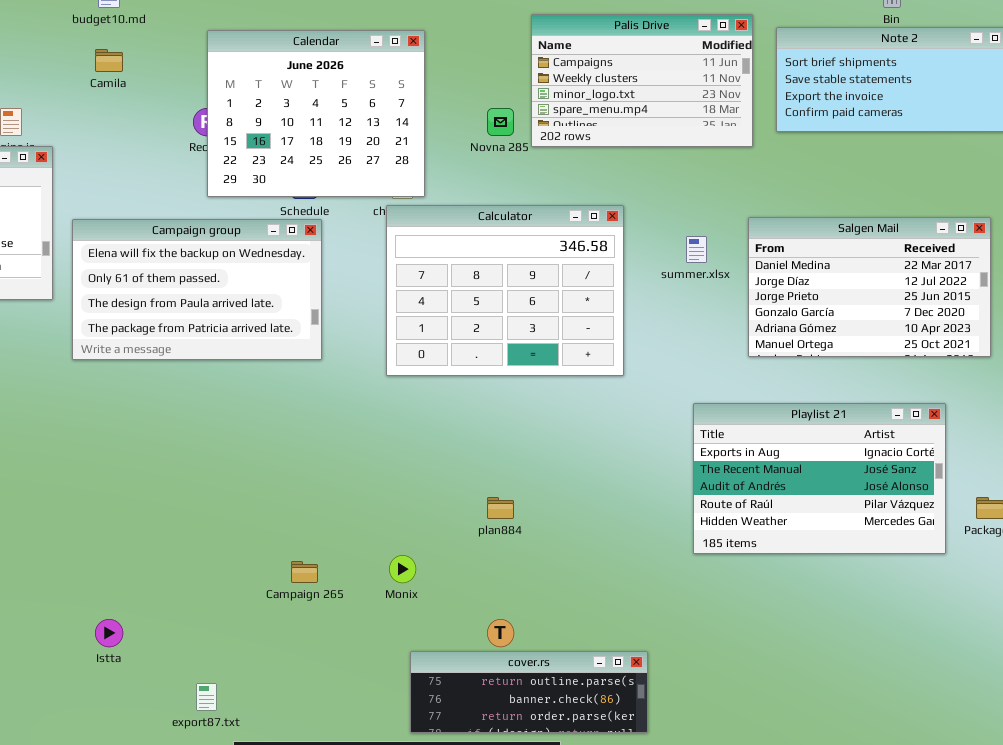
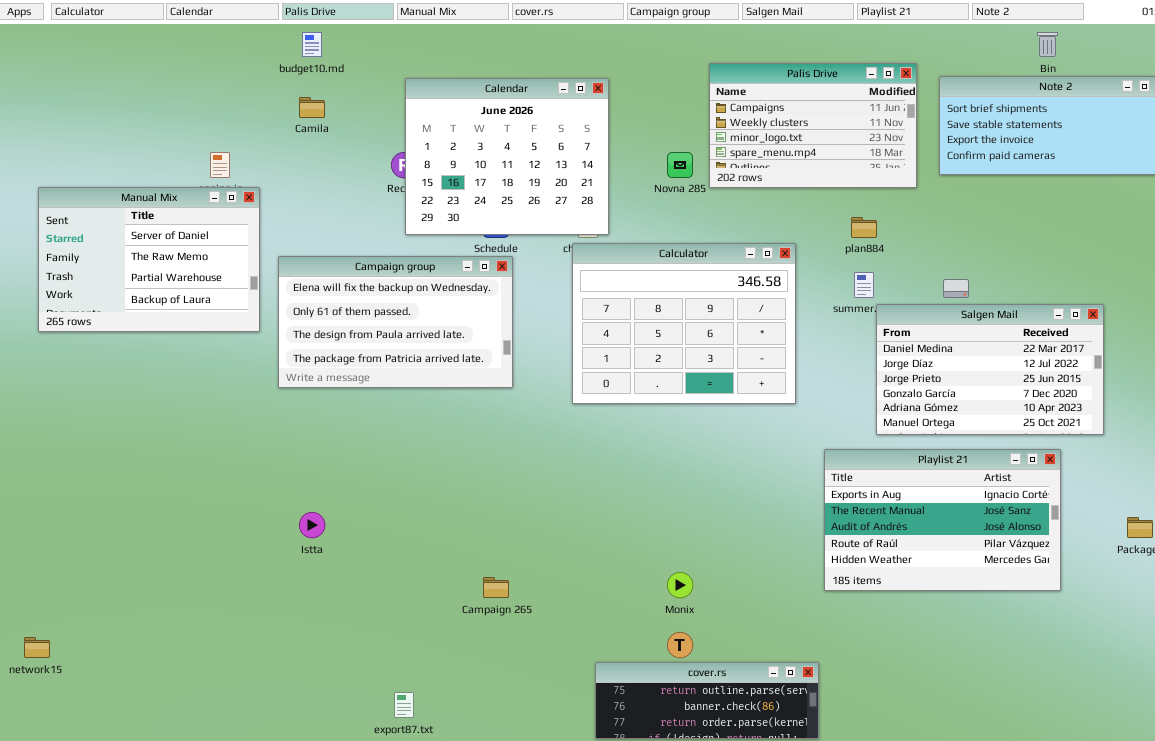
Salgen Mail: [748,217,991,357] -> [876,304,1104,435], moved
Playlist 21: [693,403,946,554] -> [824,449,1061,591], moved
plan884: [487,497,514,519] -> [851,217,877,238], moved
Monix: [389,555,416,583] -> [667,572,693,598], moved
Istta: [95,619,123,647] -> [299,512,325,538], moved

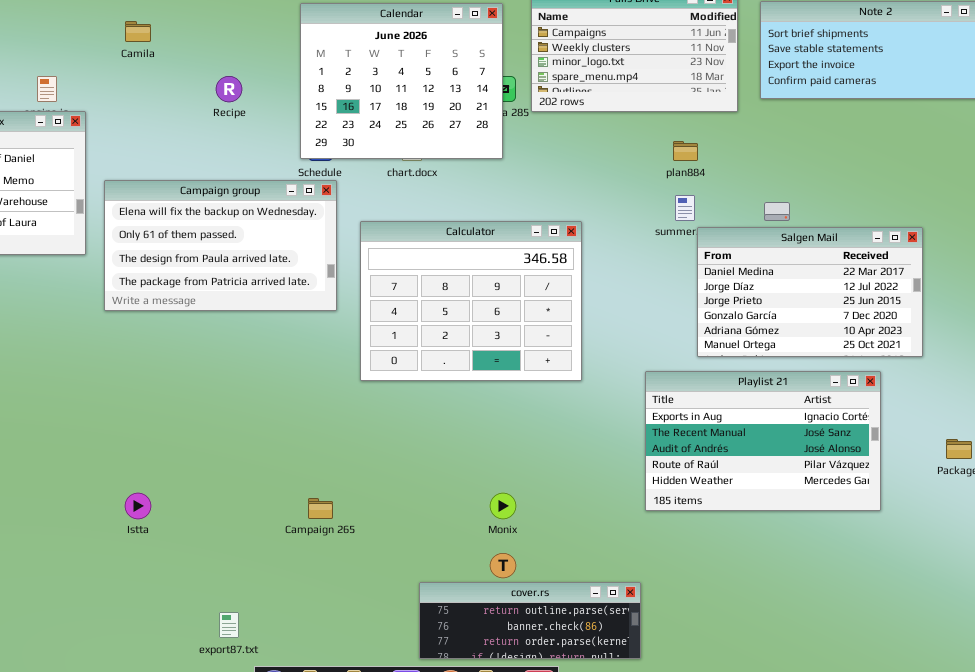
Calendar: [405,78,609,235] -> [300,3,503,159], moved
Calculator: [572,243,796,404] -> [360,221,582,381], moved
Istta: [299,512,325,538] -> [125,493,151,519], moved

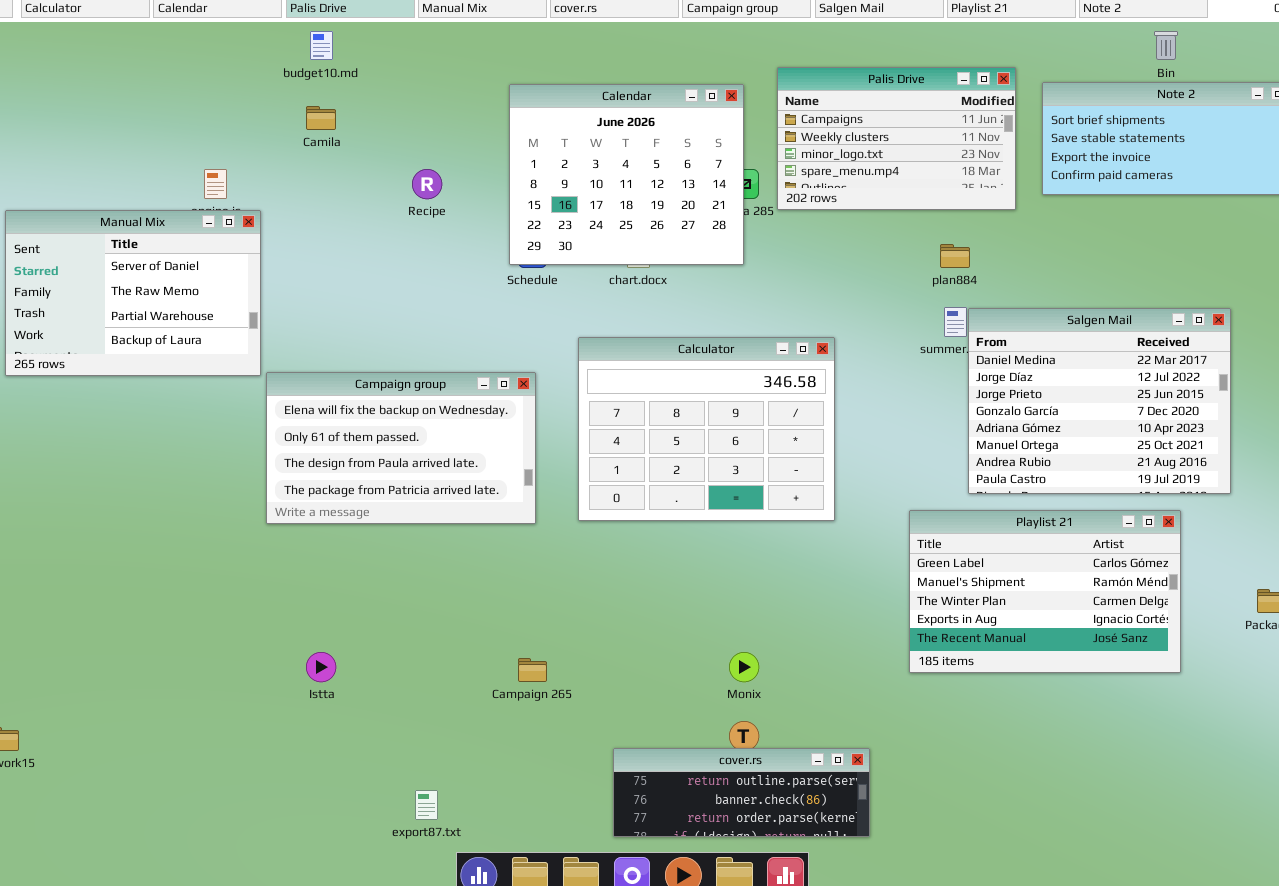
Campaign group: [104,180,337,311] -> [266,372,536,524], moved
Salgen Mail: [697,227,923,357] -> [968,308,1231,494], resized
Playlist 21: [645,371,881,511] -> [909,510,1181,673], scrolled up 3 rows
cover.rs: [419,582,641,659] -> [613,748,870,837], moved

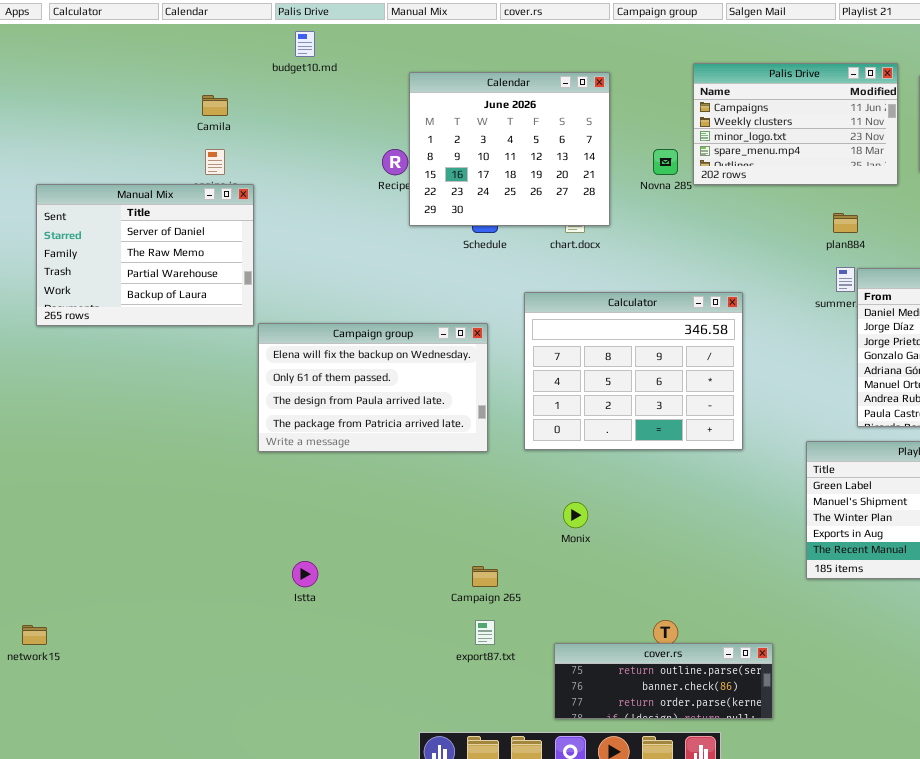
Calendar: [509,84,744,265] -> [409,72,610,226], moved
Camila: [306,106,336,130] -> [202,95,228,116], moved
Monix: [729,652,759,682] -> [563,502,588,528], moved
export87.txt: [415,790,438,820] -> [475,620,495,645], moved

